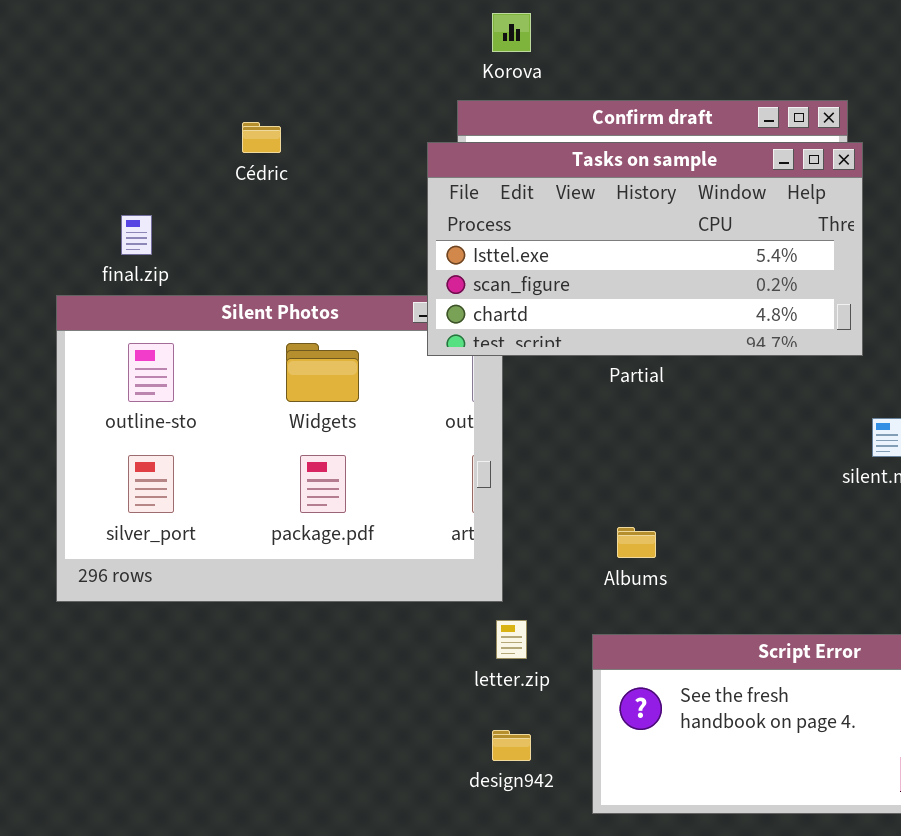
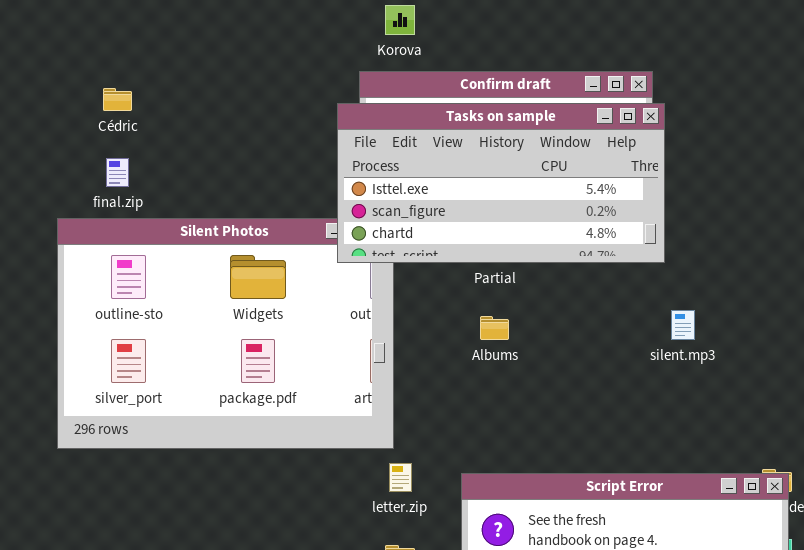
Cédric: [242,122,281,153] -> [103,88,132,111], moved
Albums: [617,527,656,558] -> [480,316,509,340], moved

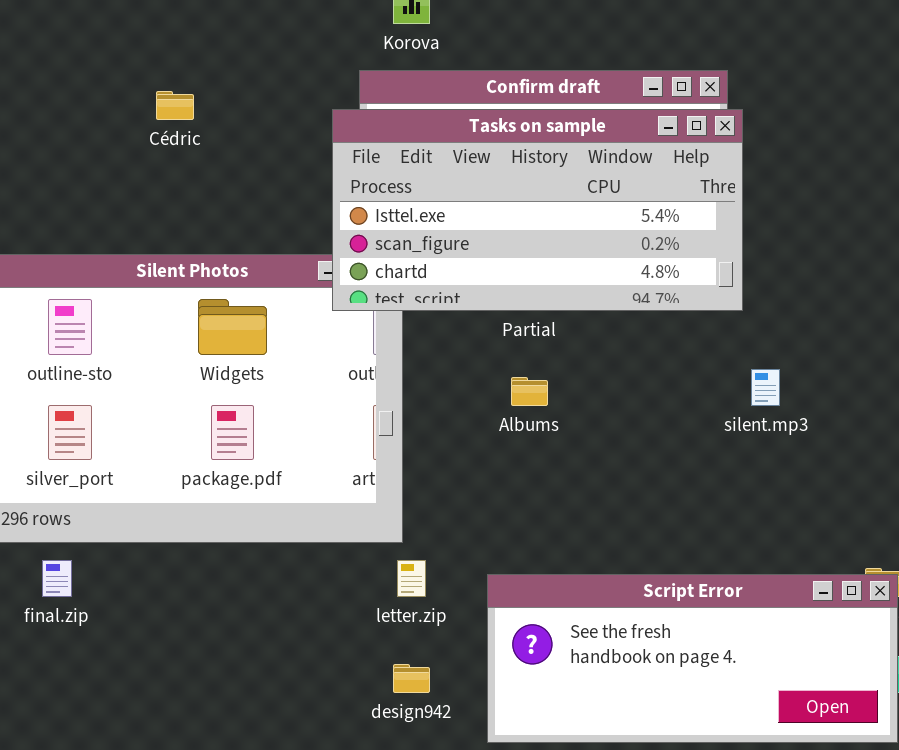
Cédric: [103,88,132,111] -> [156,91,194,120], moved
final.zip: [106,158,129,187] -> [42,560,72,597], moved

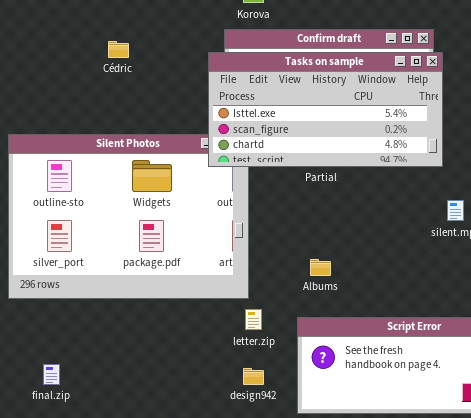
Albums: [511,377,548,406] -> [310,259,331,276], moved
final.zip: [42,560,72,597] -> [43,364,60,385], moved

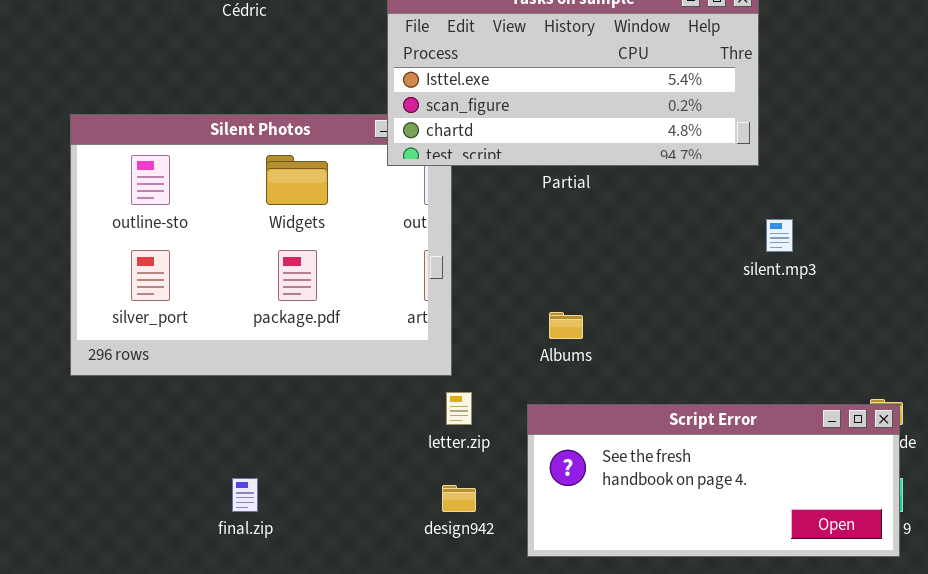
final.zip: [43,364,60,385] -> [232,478,258,512], moved

